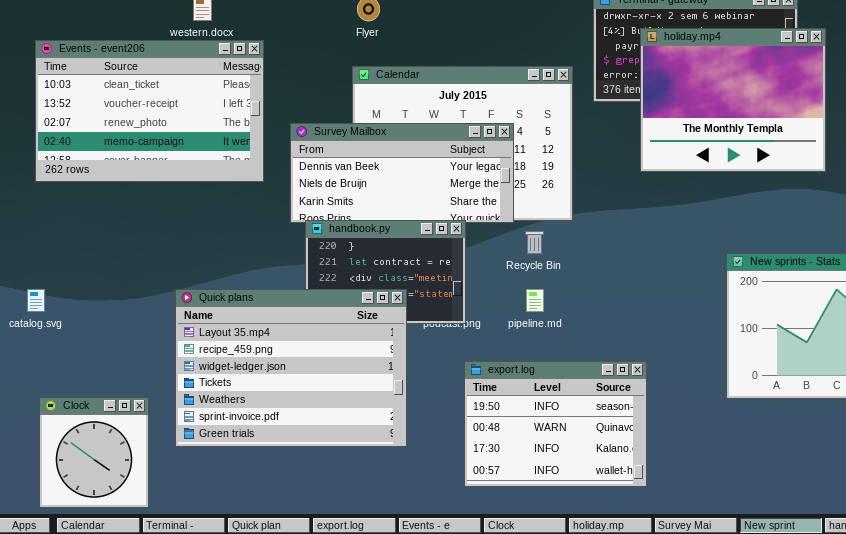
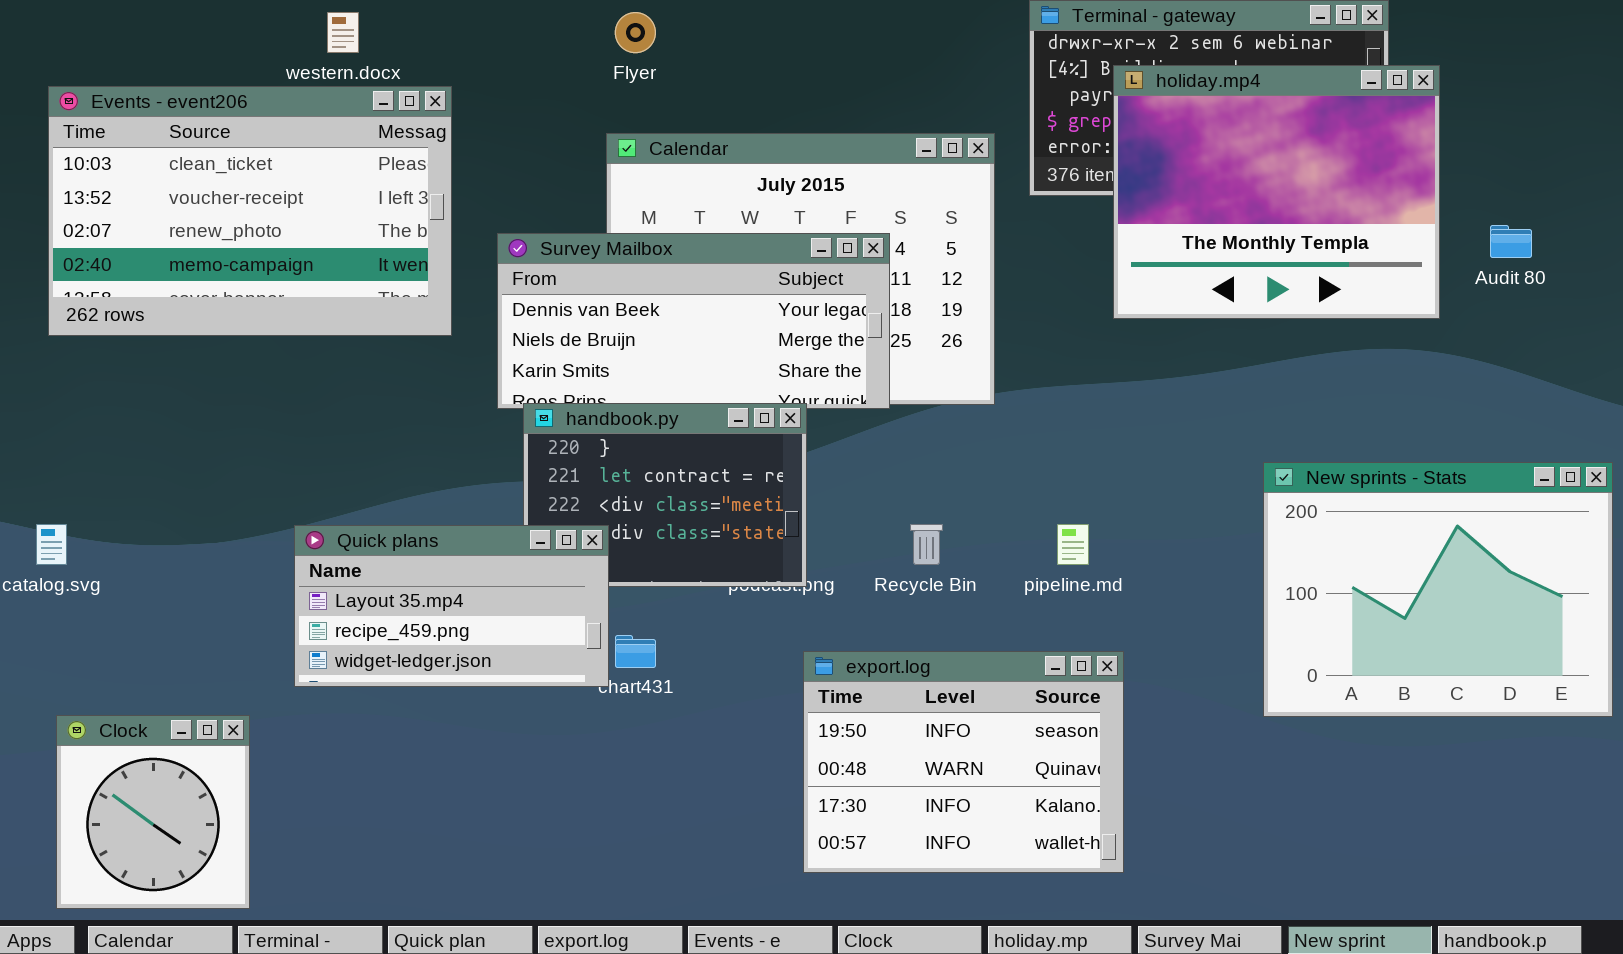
Recycle Bin: [525,231,544,254] -> [910,524,943,565], moved
pipeline.md: [526,289,544,312] -> [1057,524,1089,565], moved
Quick plans: [175,289,407,447] -> [294,525,609,687], resized

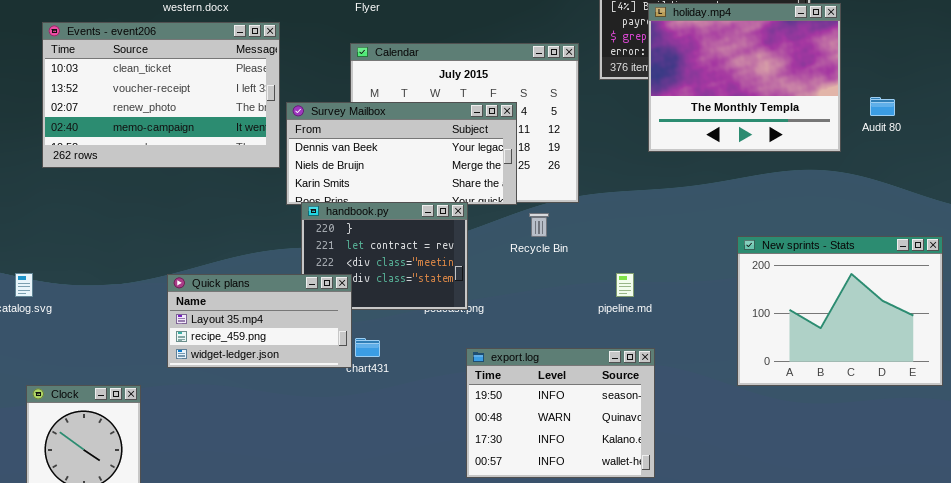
Events - event206: [48,86,452,336] -> [42,22,280,168], moved
Recycle Bin: [910,524,943,565] -> [529,213,549,237], moved

